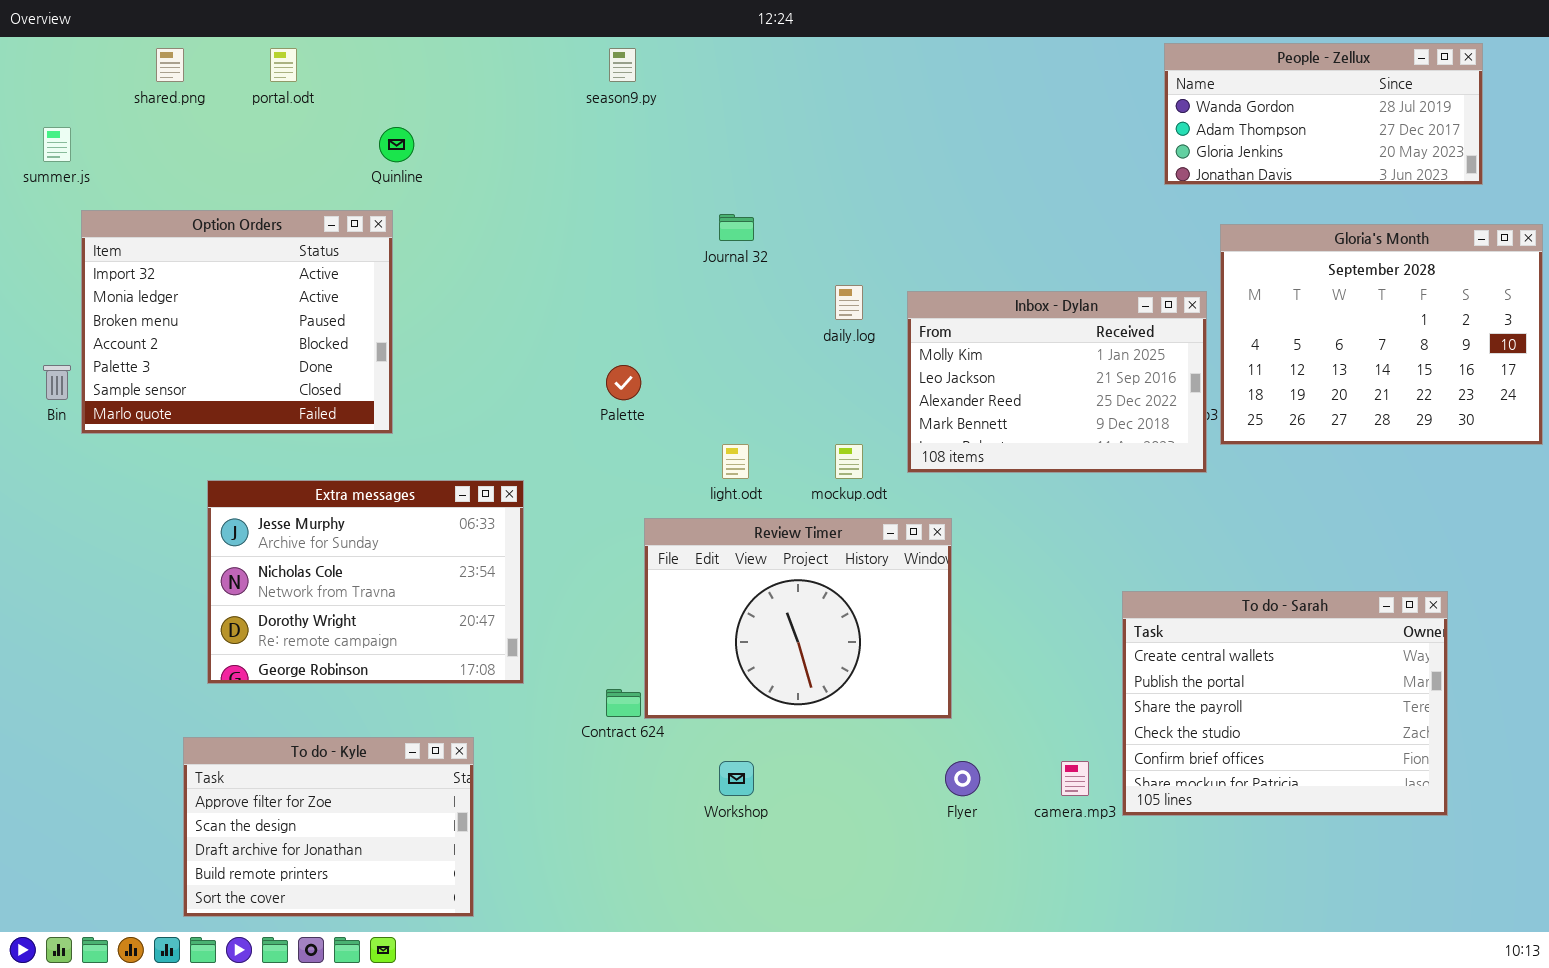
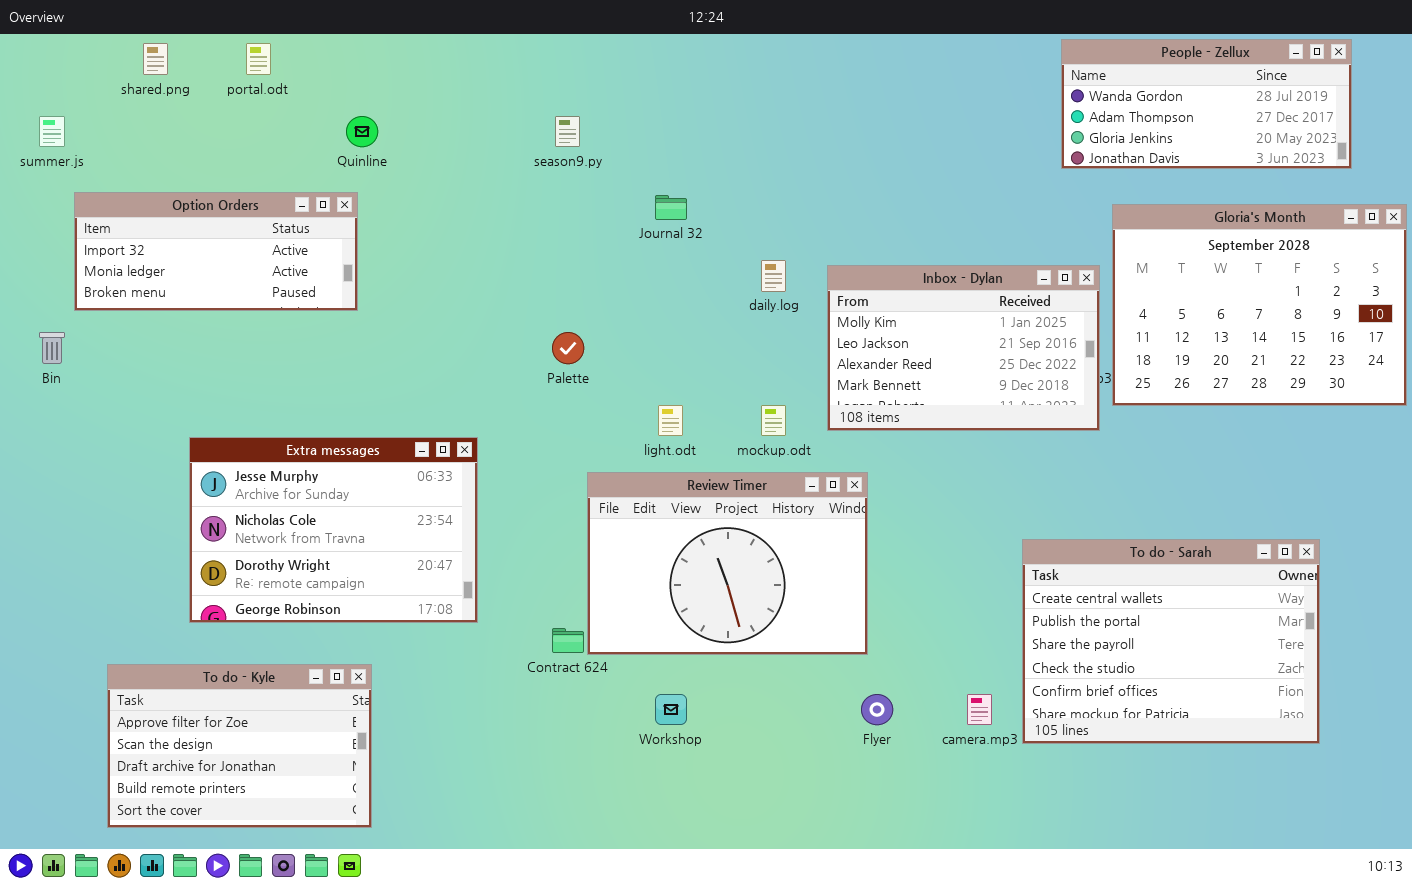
season9.py: [609,48,636,82] -> [555,116,580,147], moved
Option Orders: [81,210,393,434] -> [74,192,358,311], resized
To do - Kyle: [183,737,474,917] -> [107,664,372,828], moved

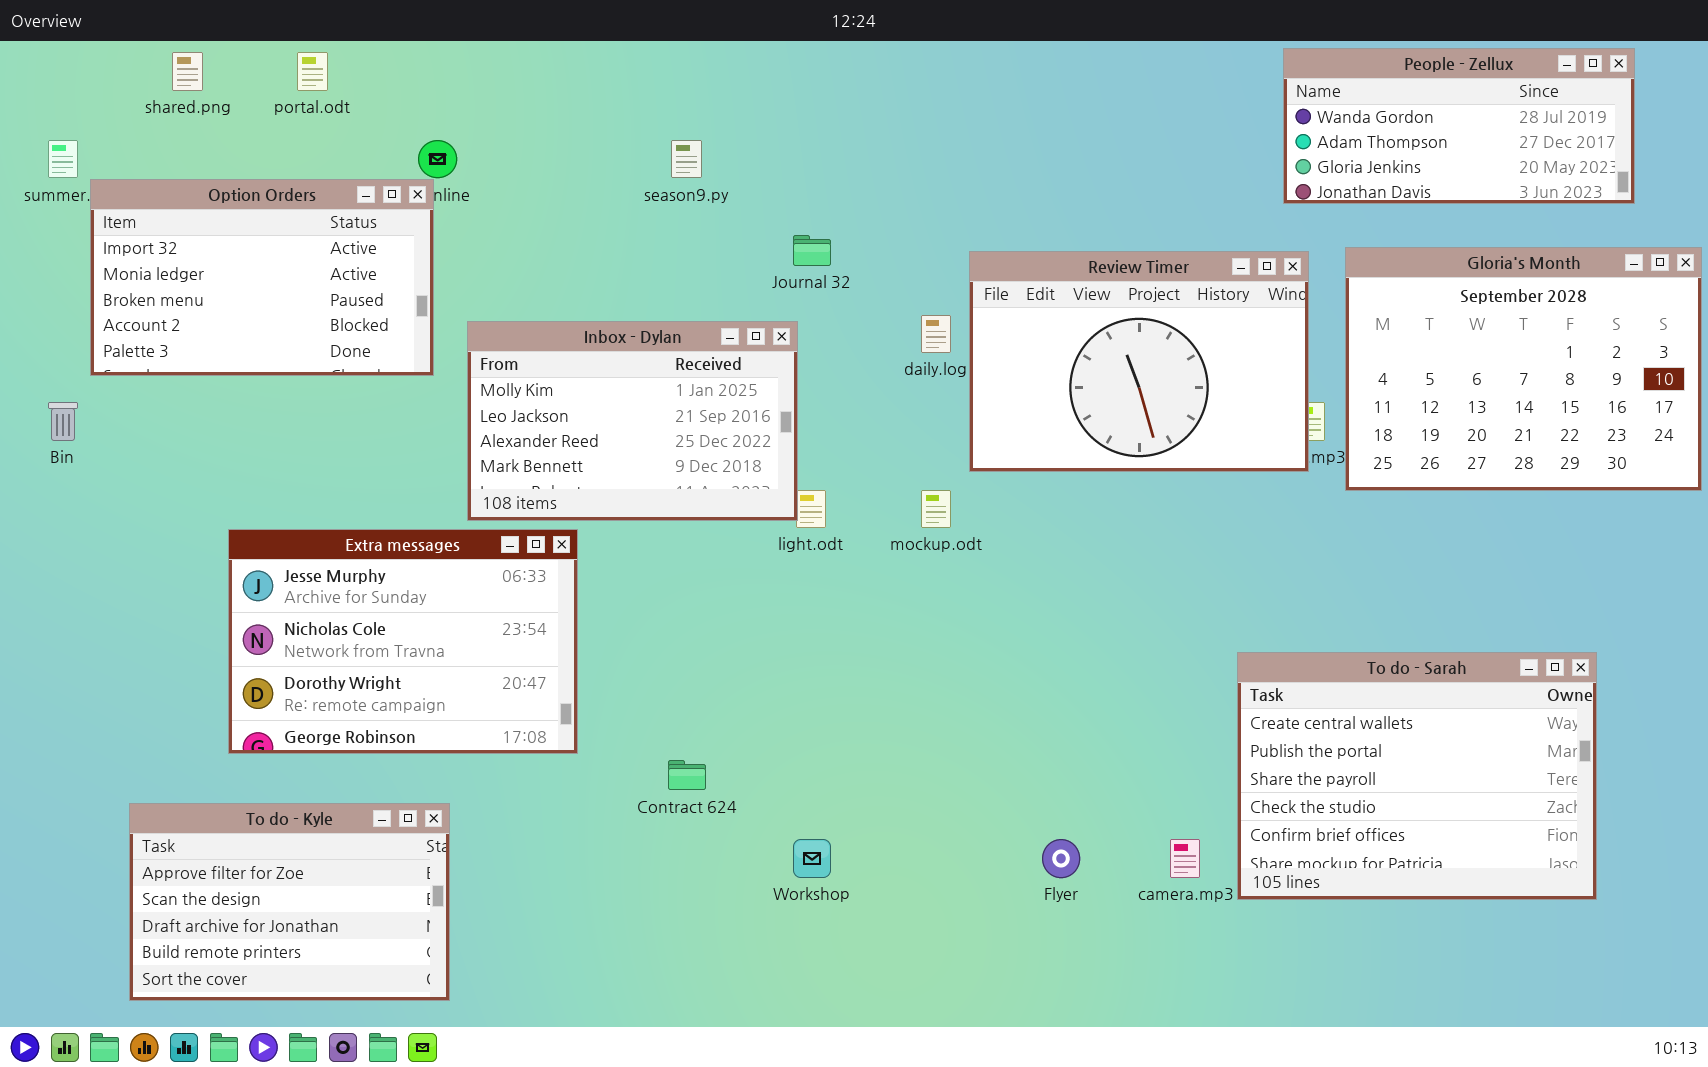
Option Orders: [74,192,358,311] -> [90,179,434,376], resized
Inbox - Dylan: [827,265,1100,431] -> [467,321,798,521], moved
Review Timer: [587,472,868,655] -> [969,251,1309,472], moved

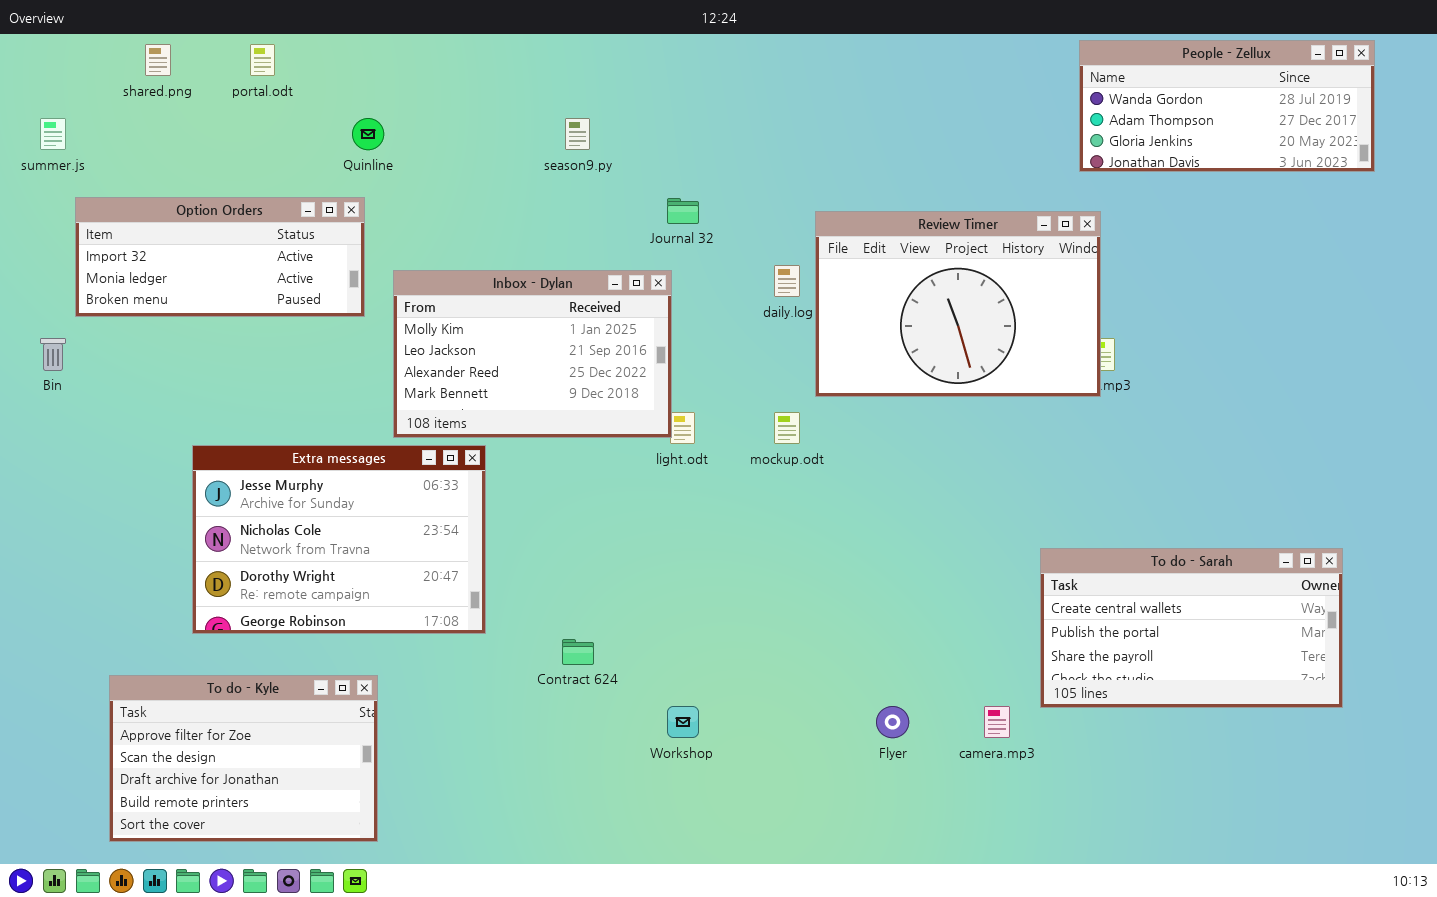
Option Orders: [90,179,434,376] -> [75,197,365,317], resized
Gloria's Month: [1345,247,1702,491] -> none, closed
To do - Sarah: [1237,652,1597,900] -> [1040,548,1343,708], resized

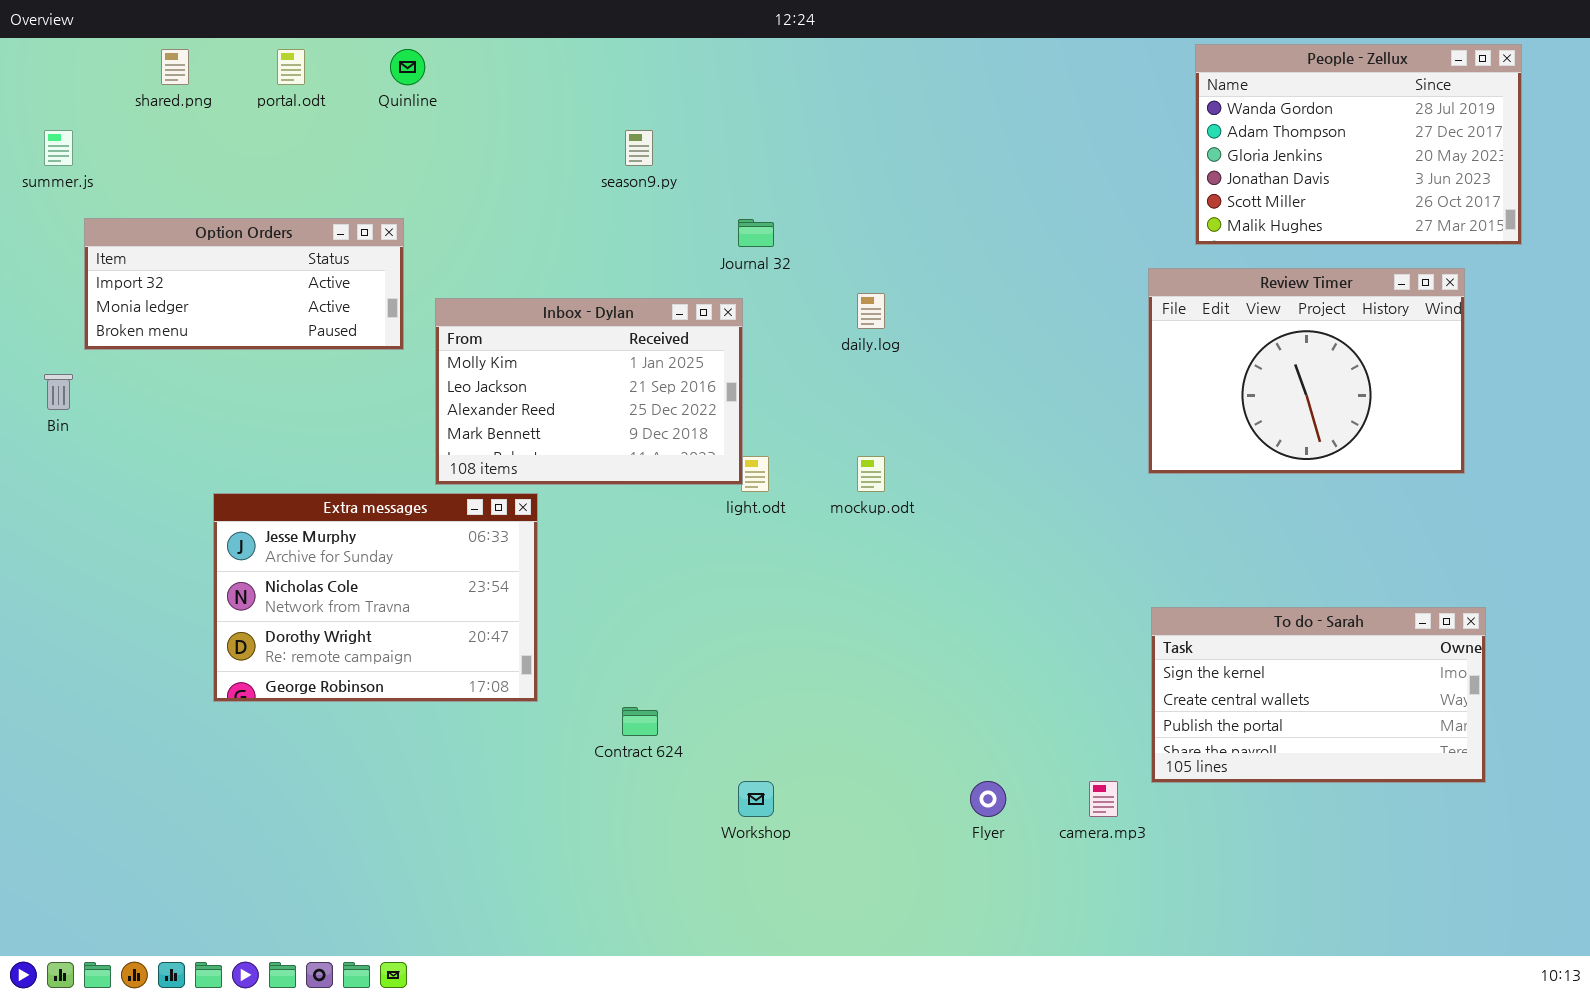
People - Zellux: [1079,40,1375,172] -> [1195,44,1522,245], resized
Quinline: [352,118,384,150] -> [390,49,425,85], moved
Review Timer: [815,211,1101,397] -> [1148,268,1465,474], moved
To do - Sarah: [1040,548,1343,708] -> [1151,607,1486,783], scrolled up 1 row
To do - Kyle: [109,675,378,842] -> none, closed

